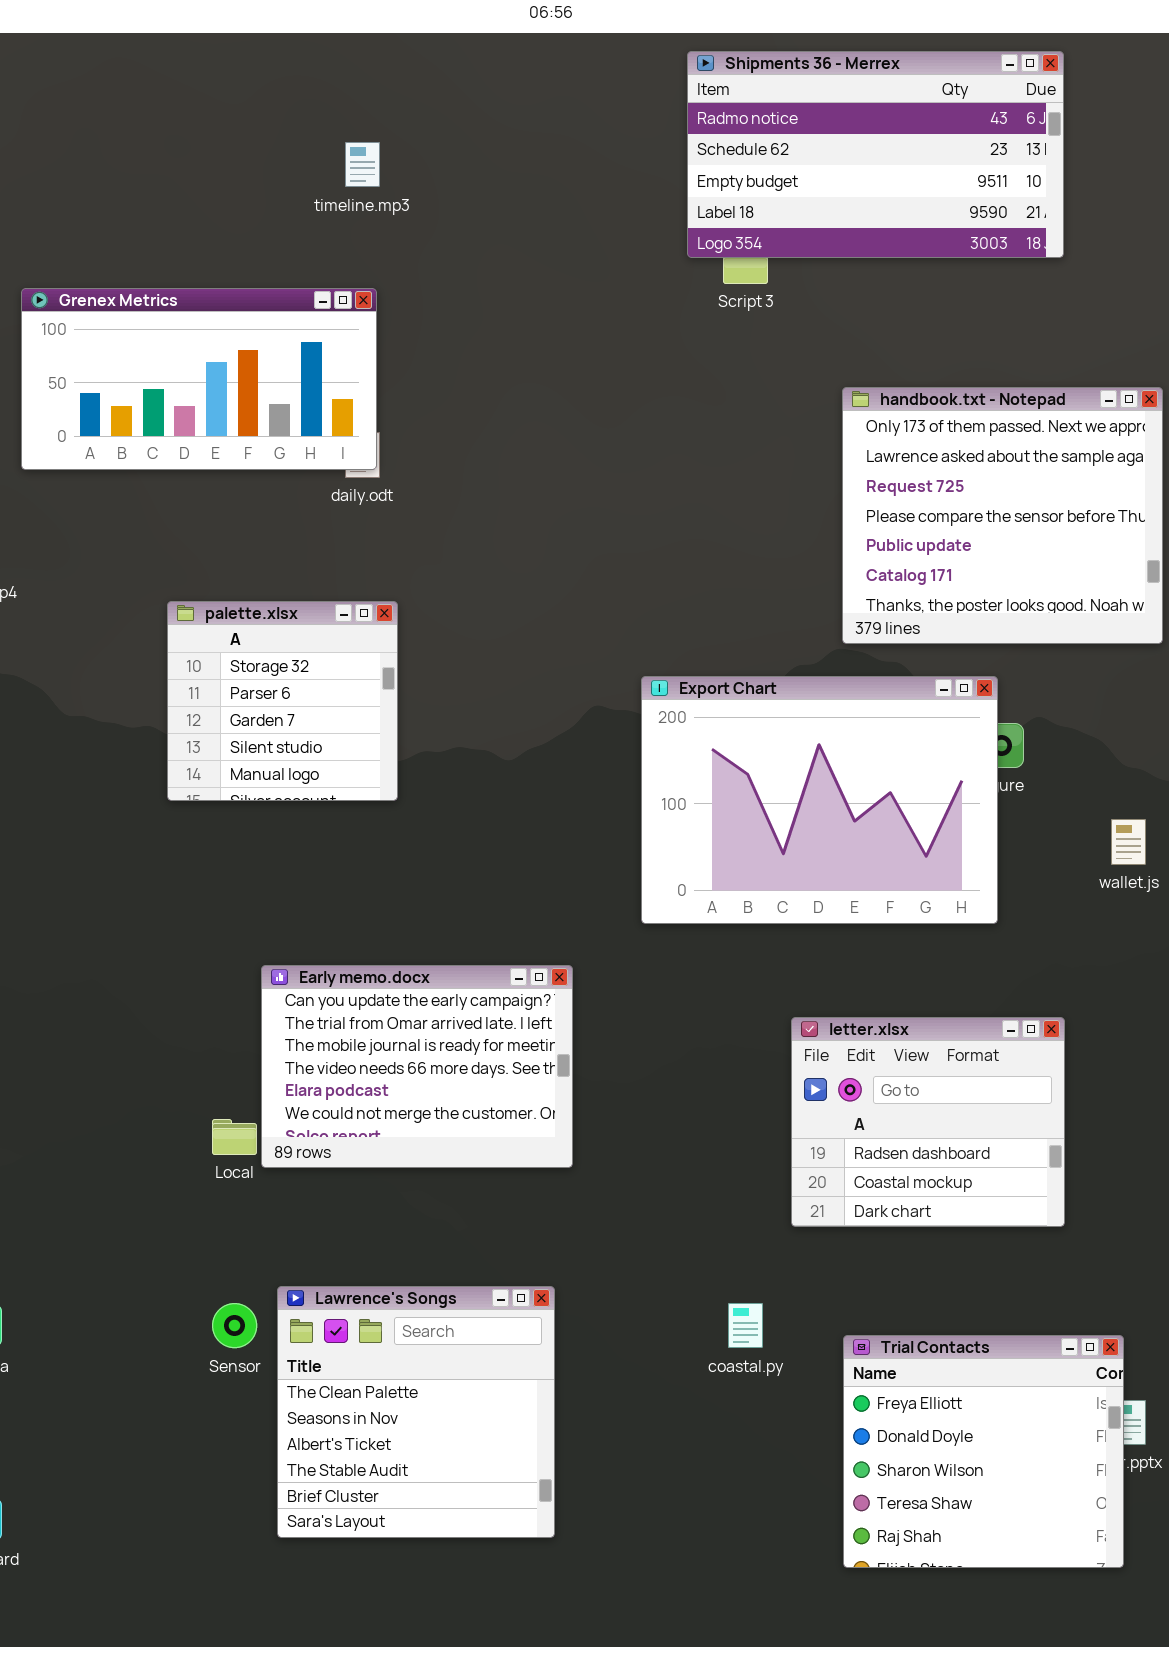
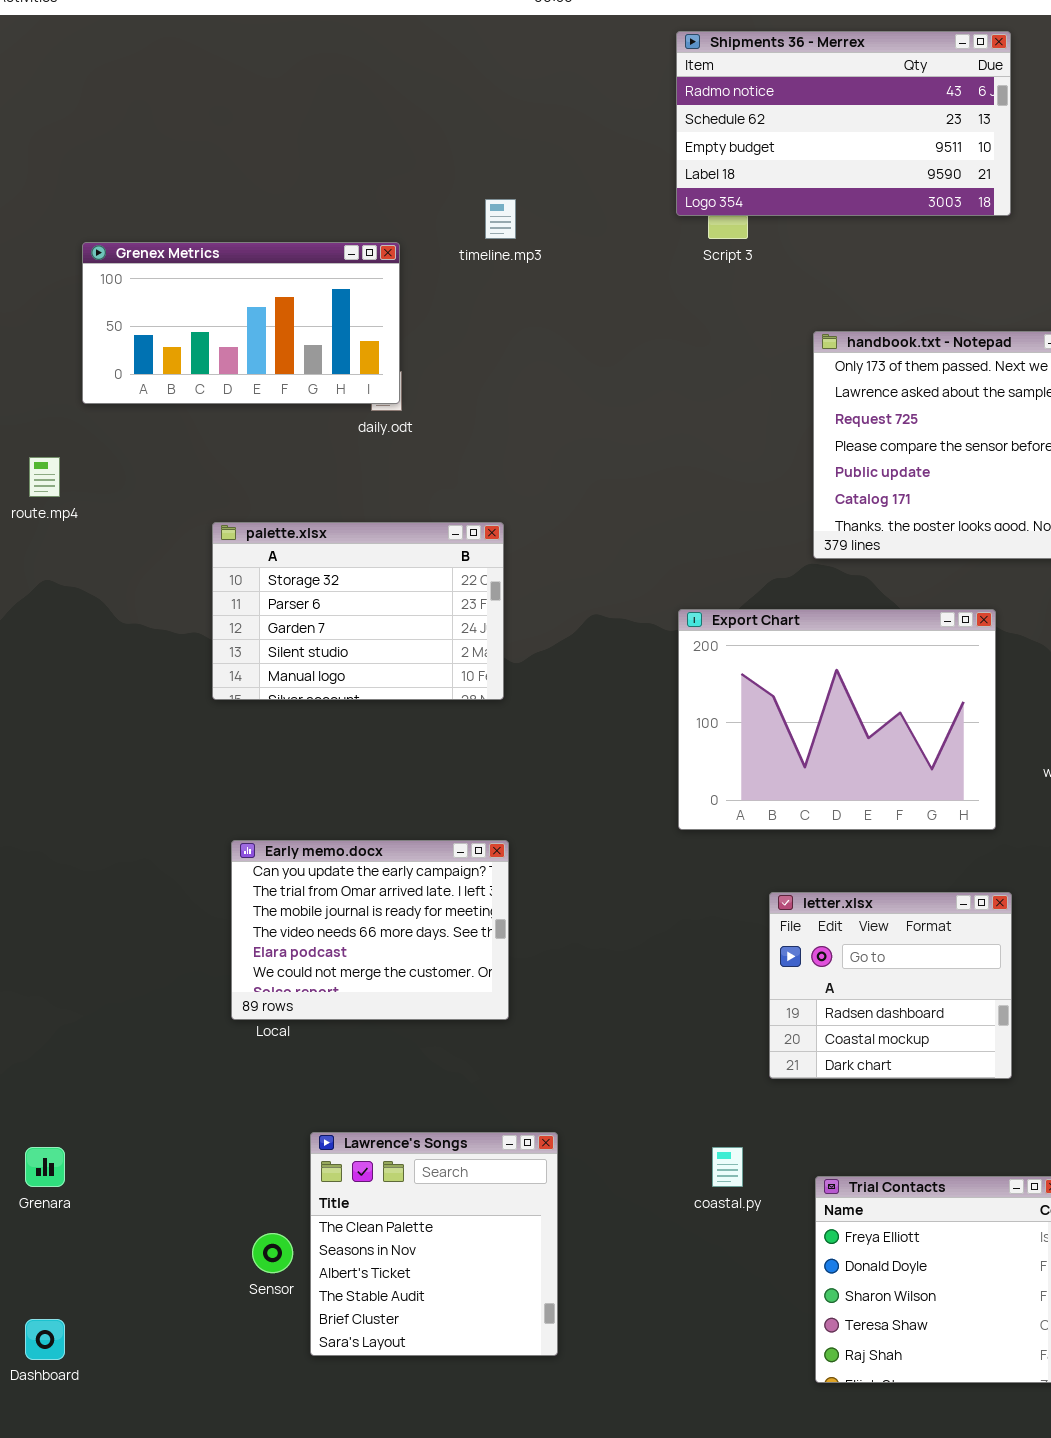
timeline.mp3: [345,142,380,187] -> [485,199,516,239], moved
palette.xlsx: [167,601,398,801] -> [212,522,504,700], resized
Export Chart: [641,676,998,924] -> [678,609,996,830], moved
Early memo.docx: [261,965,573,1168] -> [231,840,509,1020], moved
Sensor: [212,1303,257,1348] -> [252,1233,293,1273], moved

